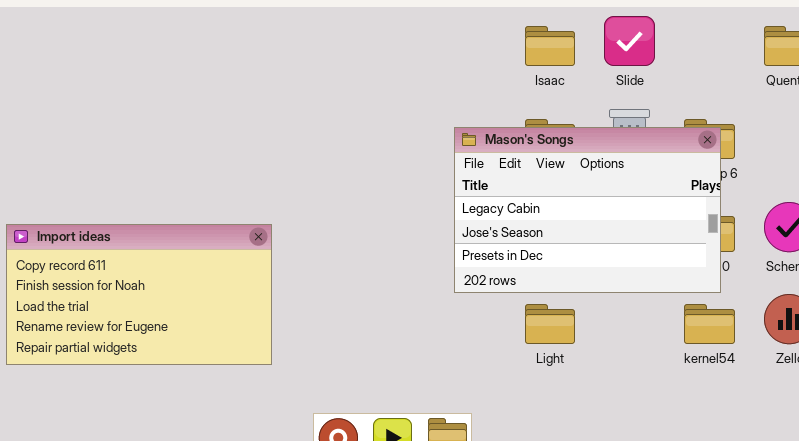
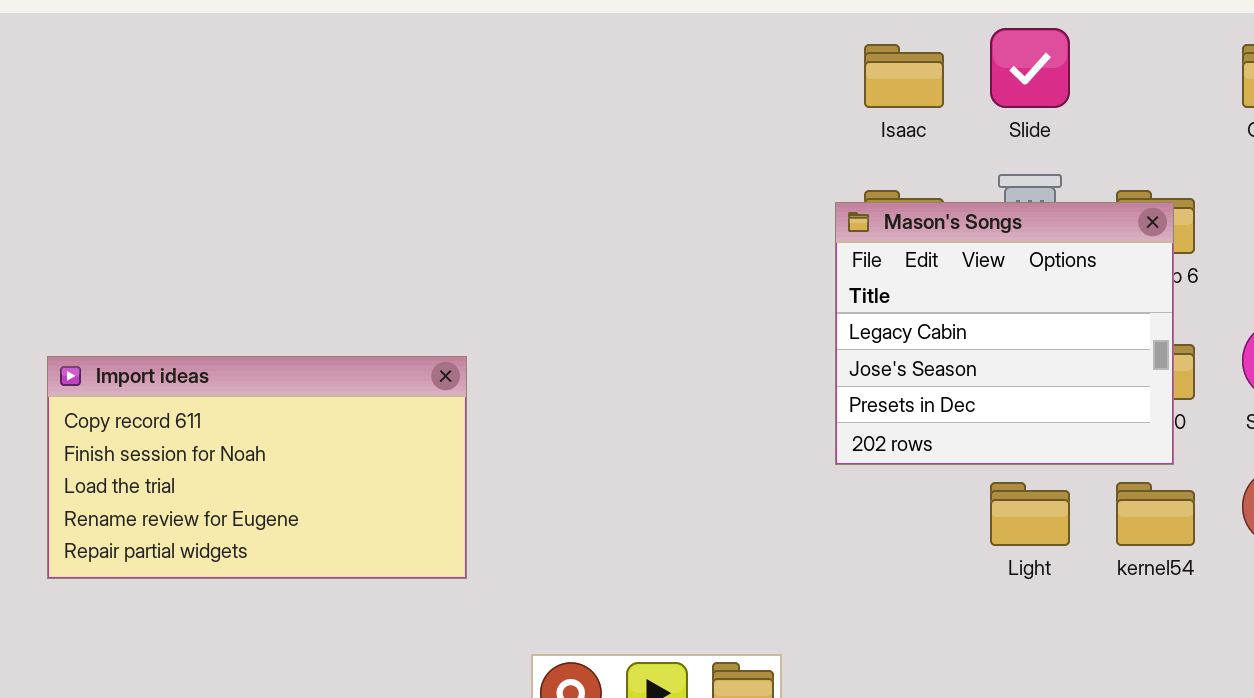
Mason's Songs: [454,127,721,293] -> [835,202,1174,465], resized
Light: [525,304,575,344] -> [990,482,1070,546], moved

